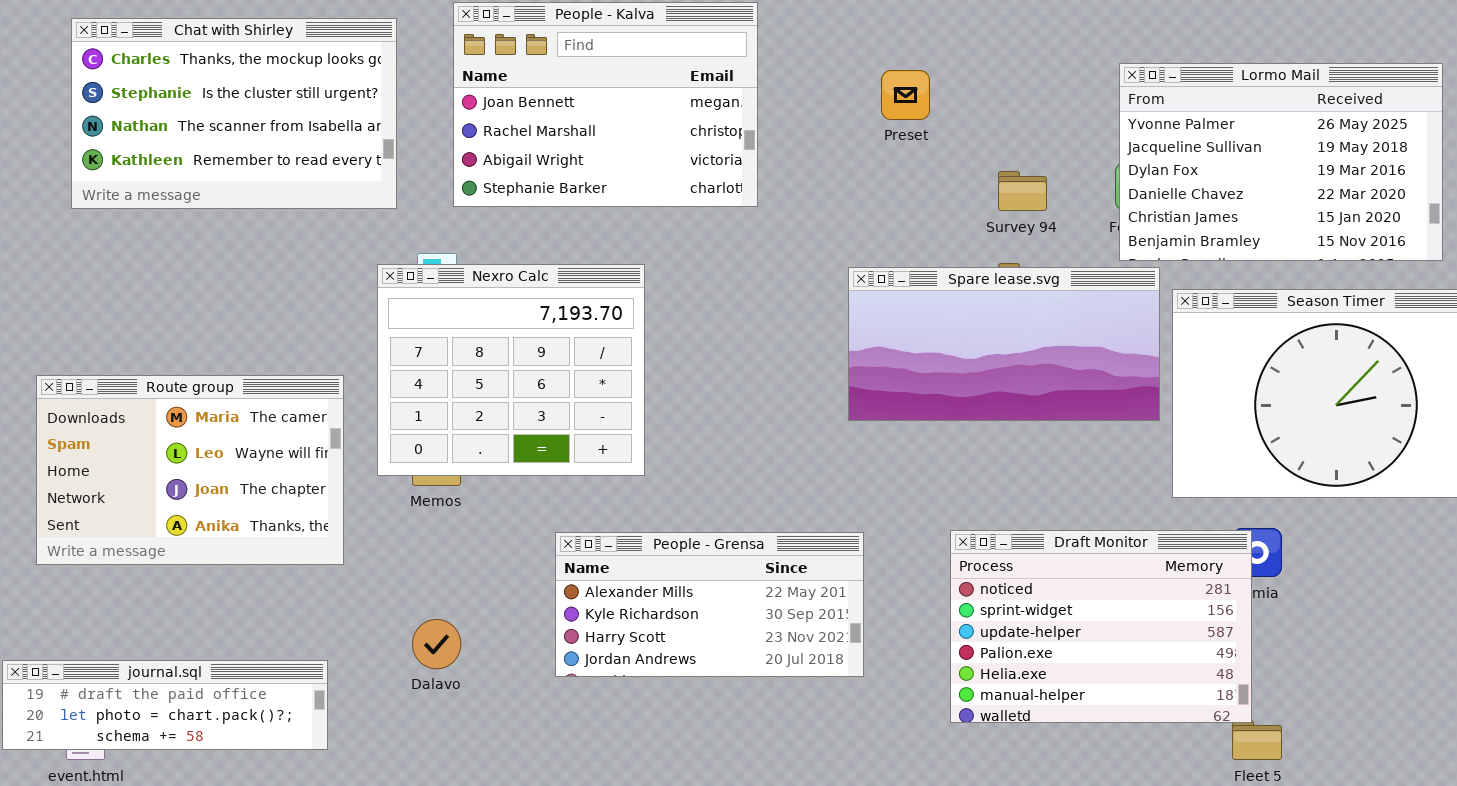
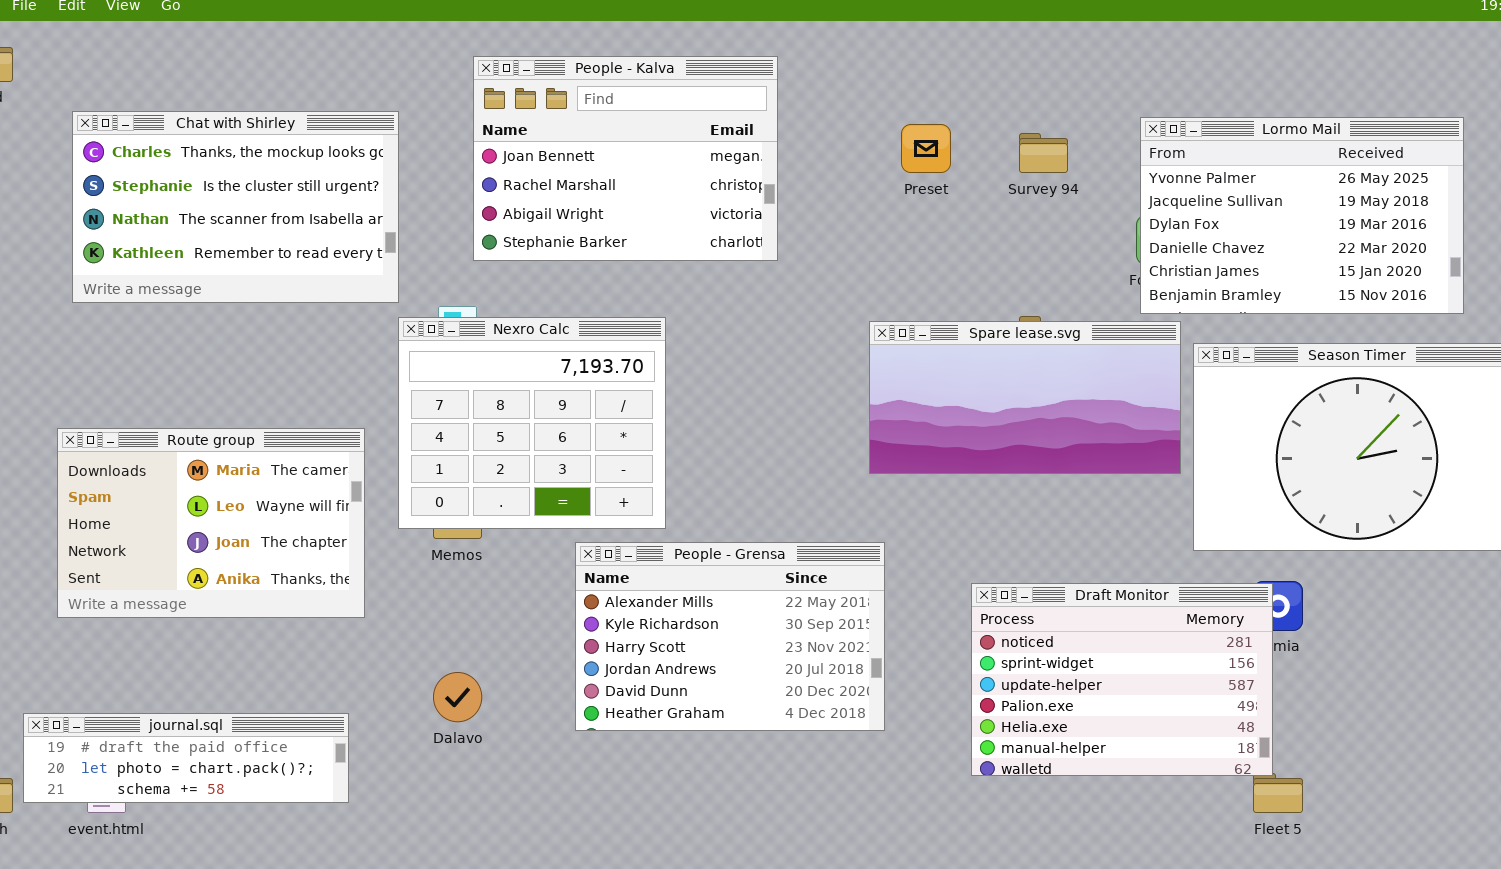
Chat with Shirley: [71,18,397,209] -> [72,111,399,303], moved
Survey 94: [998,171,1047,211] -> [1019,133,1068,173], moved
People - Grensa: [555,532,864,677] -> [575,542,885,731], resized

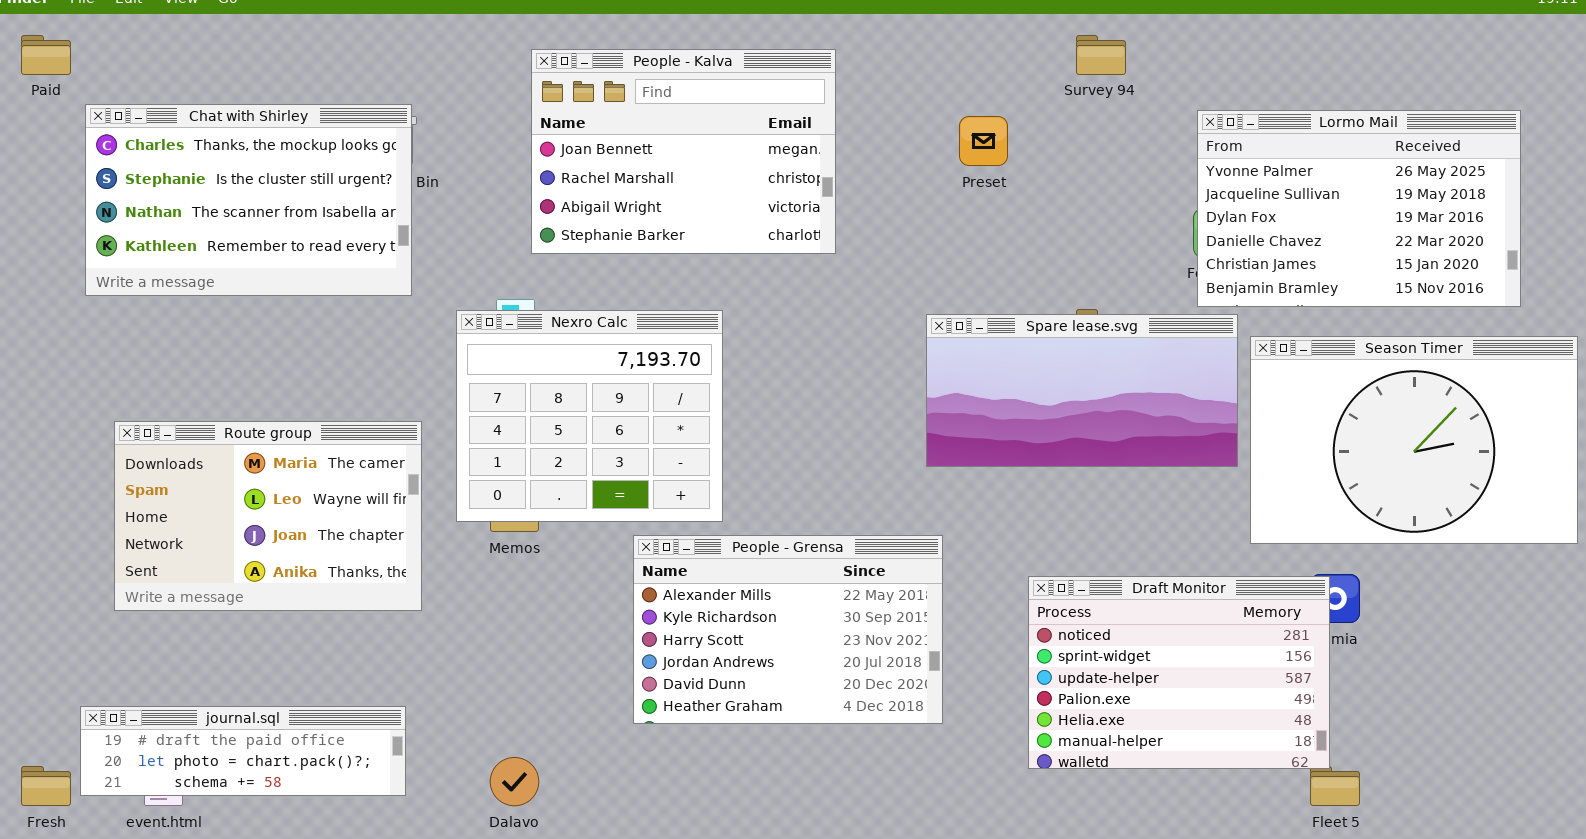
Chat with Shirley: [72,111,399,303] -> [85,104,412,296], moved
Survey 94: [1019,133,1068,173] -> [1076,35,1126,75], moved
Dalavo: [433,672,482,722] -> [490,757,539,806], moved

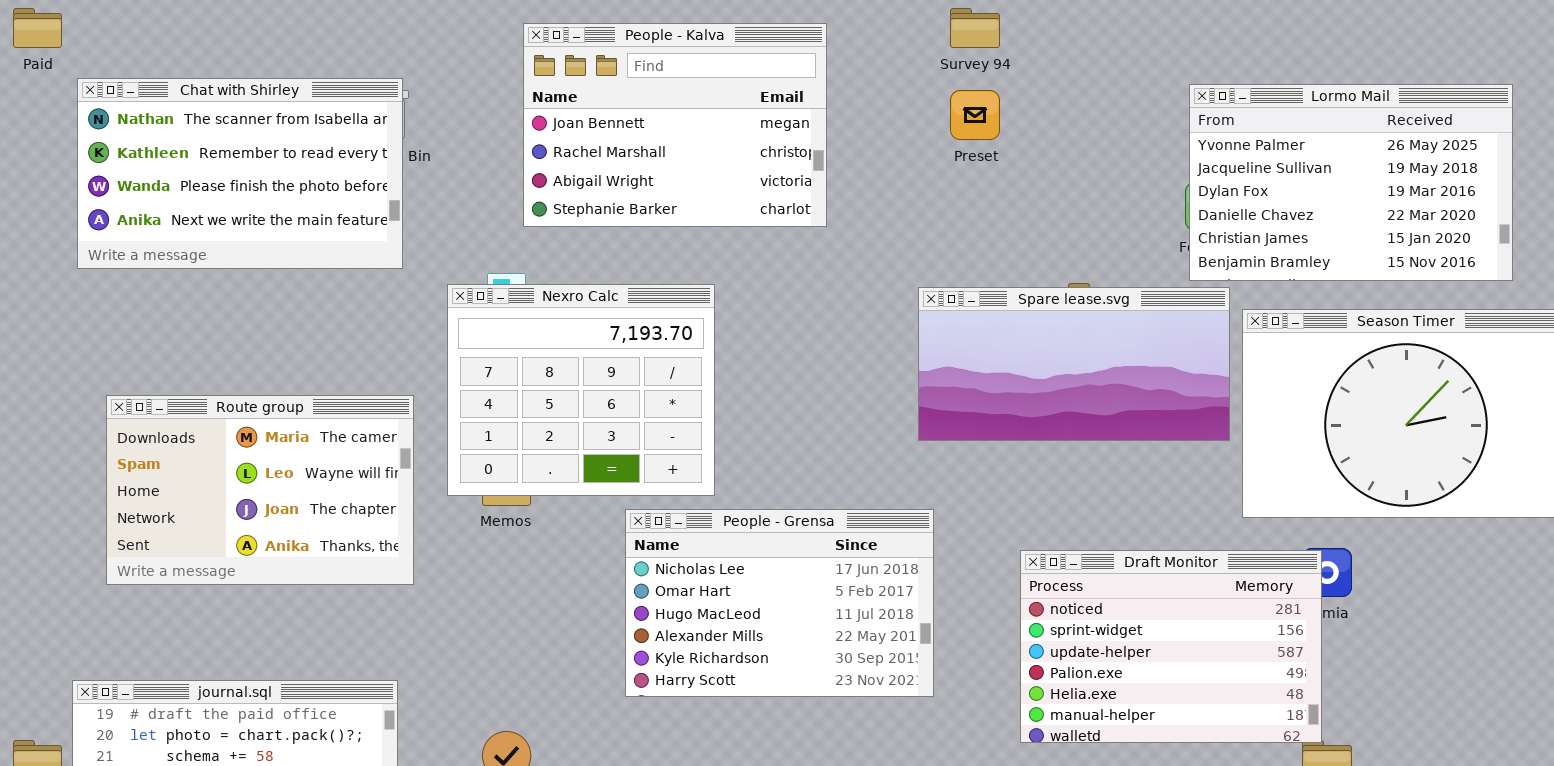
Survey 94: [1076,35,1126,75] -> [950,8,1000,48], moved
Chat with Shirley: [85,104,412,296] -> [77,78,403,269], scrolled down 2 rows
People - Grensa: [633,535,943,724] -> [625,509,934,697], scrolled up 3 rows

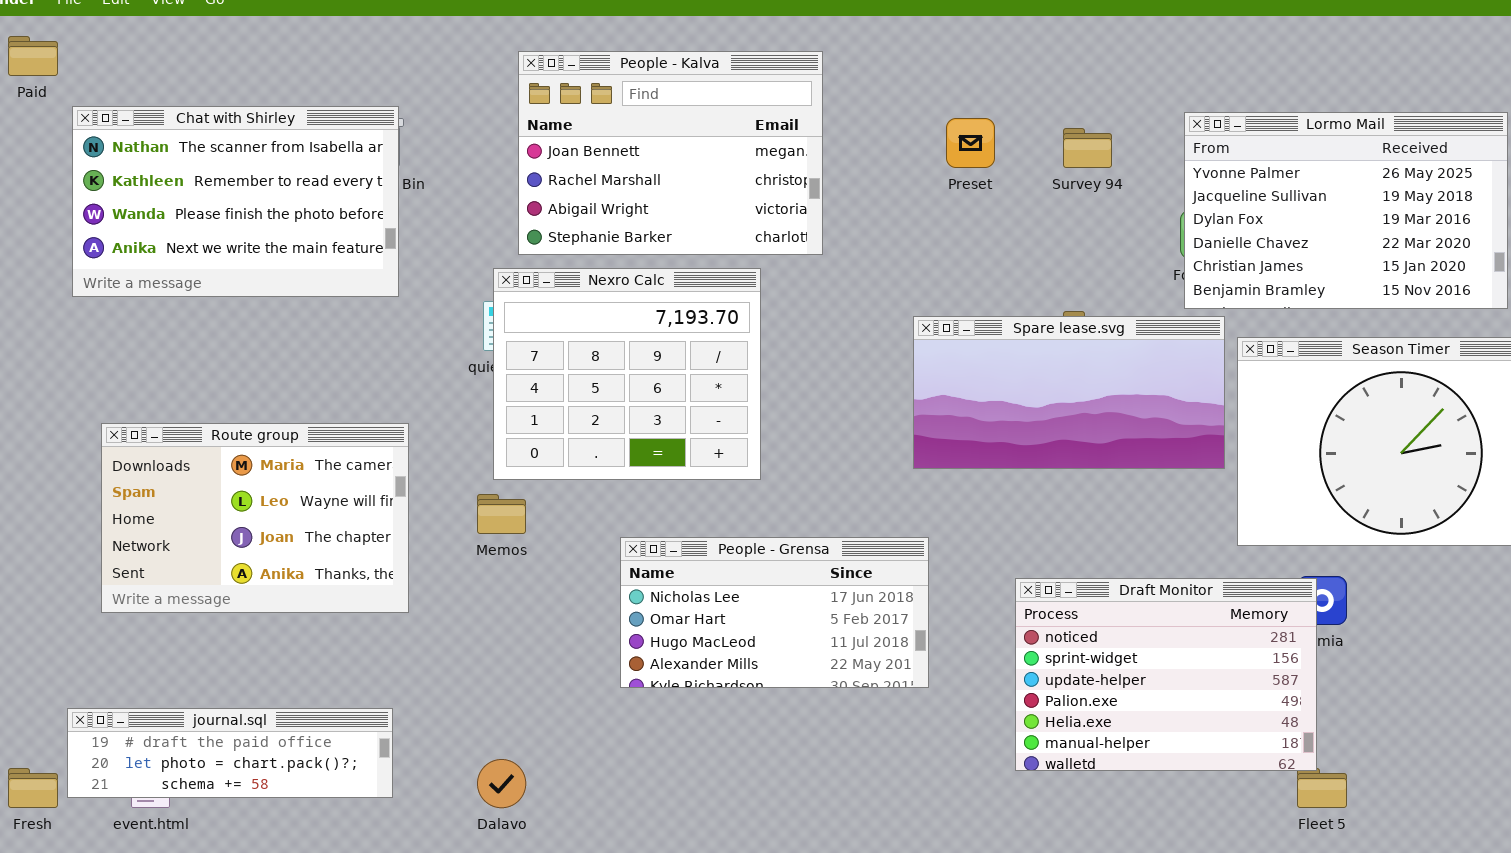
Survey 94: [950,8,1000,48] -> [1063,128,1112,168], moved
Nexro Calc: [447,284,715,496] -> [493,268,761,480], moved
People - Grensa: [625,509,934,697] -> [620,537,929,688], resized

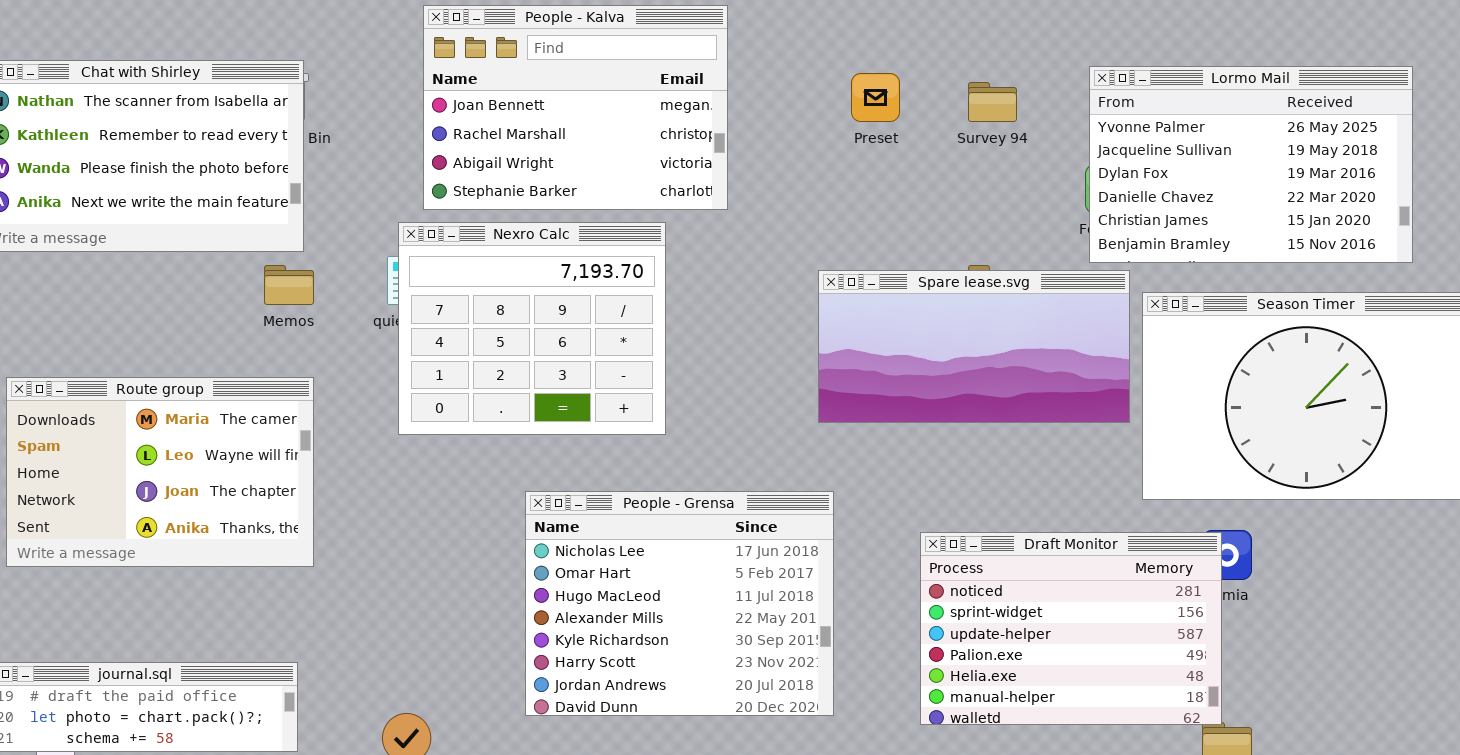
Memos: [477,494,526,534] -> [264,265,314,305], moved
People - Grensa: [620,537,929,688] -> [525,491,834,716], resized

